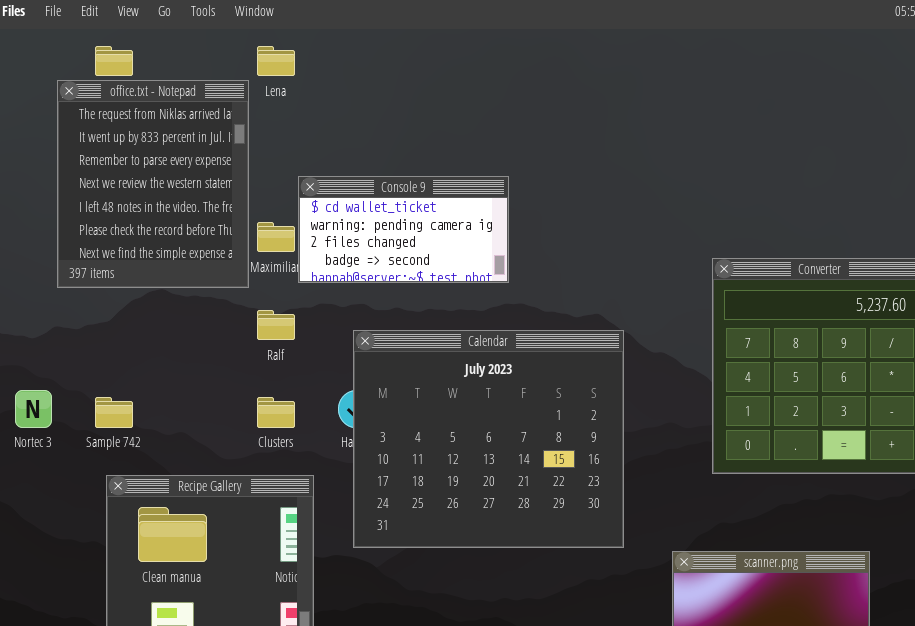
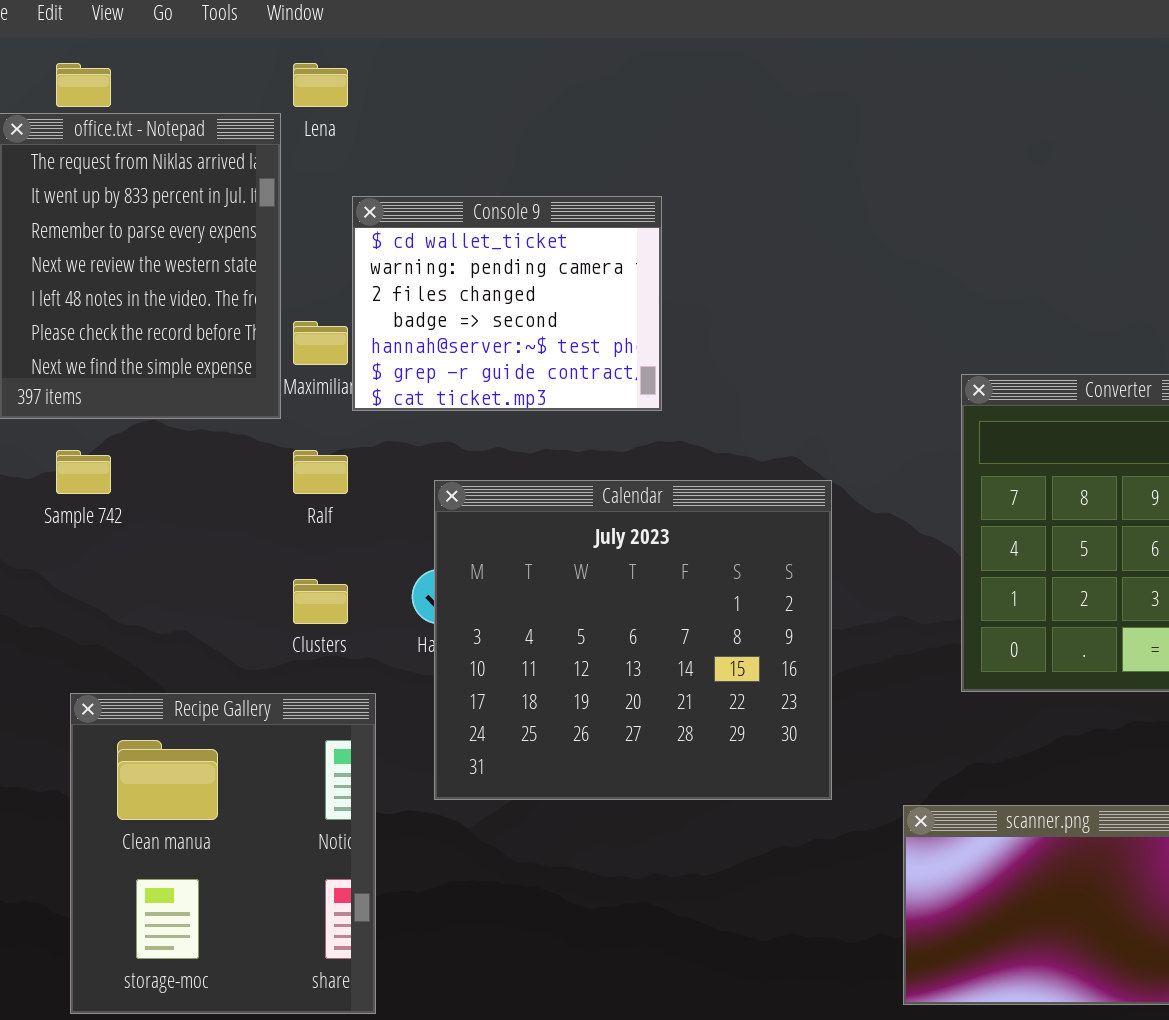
Console 9: [298,176,509,283] -> [352,196,662,411], resized
Sample 742: [95,397,133,428] -> [56,450,111,494], moved

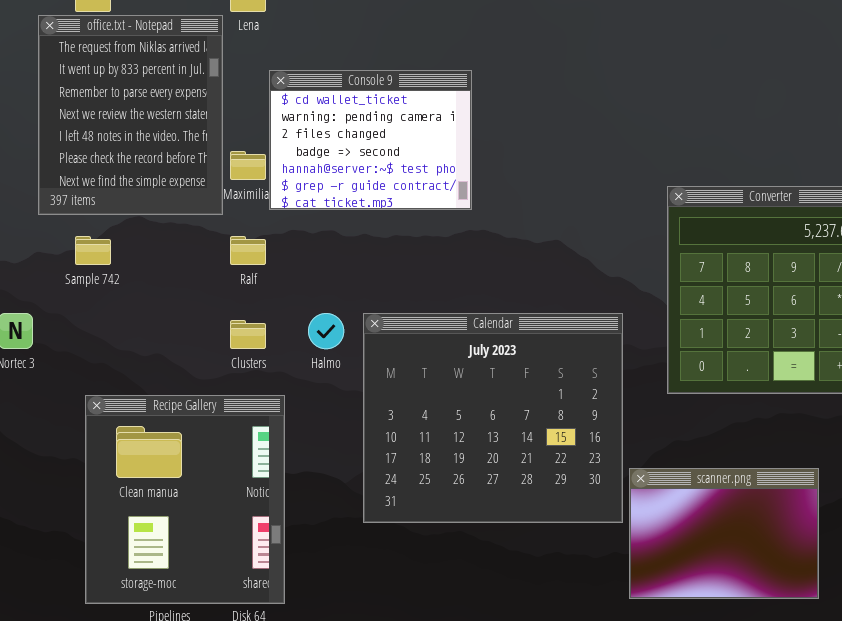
Calendar: [434,480,832,800] -> [363,313,623,523], moved

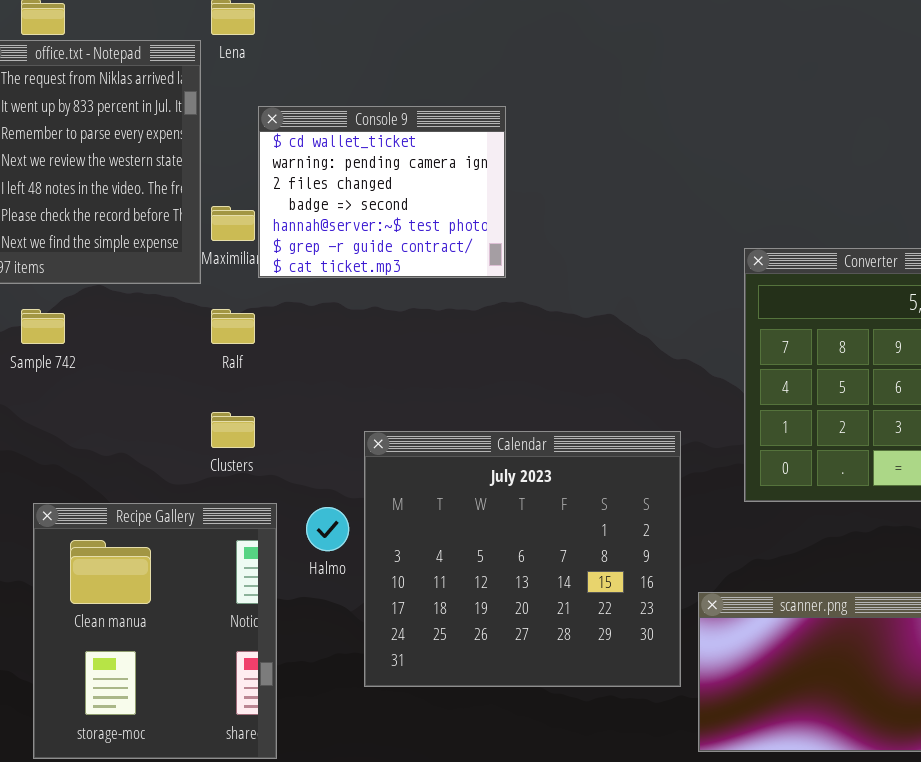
Halmo: [308,313,344,349] -> [306,507,349,551], moved
Calendar: [363,313,623,523] -> [364,431,681,687], moved

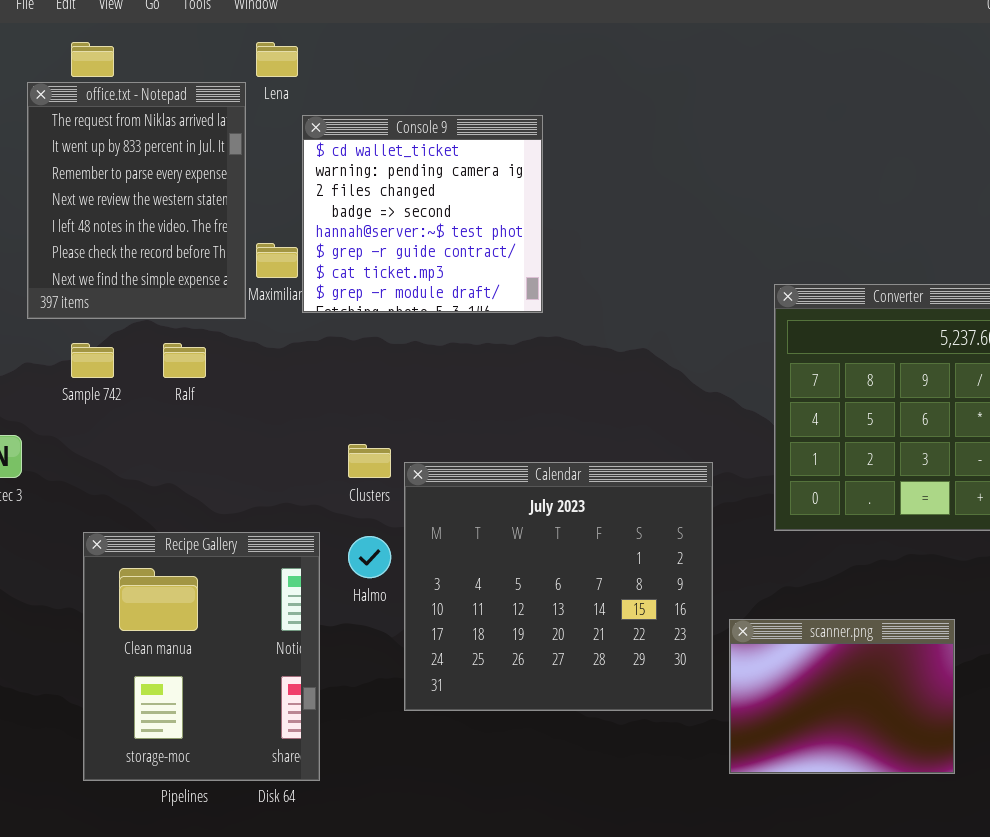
Console 9: [258,106,506,278] -> [302,115,543,313], resized
Ralf: [211,309,255,344] -> [163,343,206,378], moved
Clusters: [211,412,255,448] -> [348,444,391,478], moved

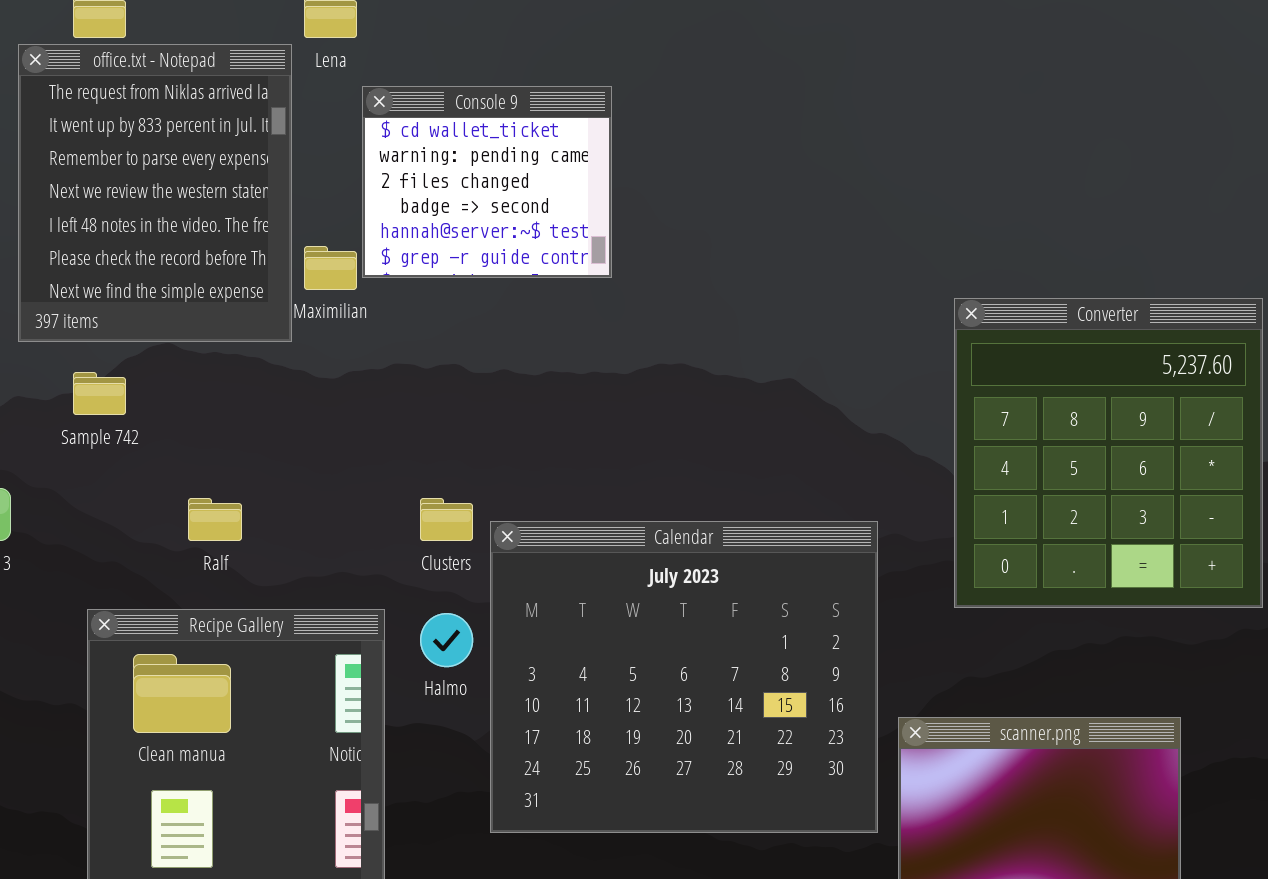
Console 9: [302,115,543,313] -> [362,86,612,278], resized
Ralf: [163,343,206,378] -> [188,498,242,541], moved

